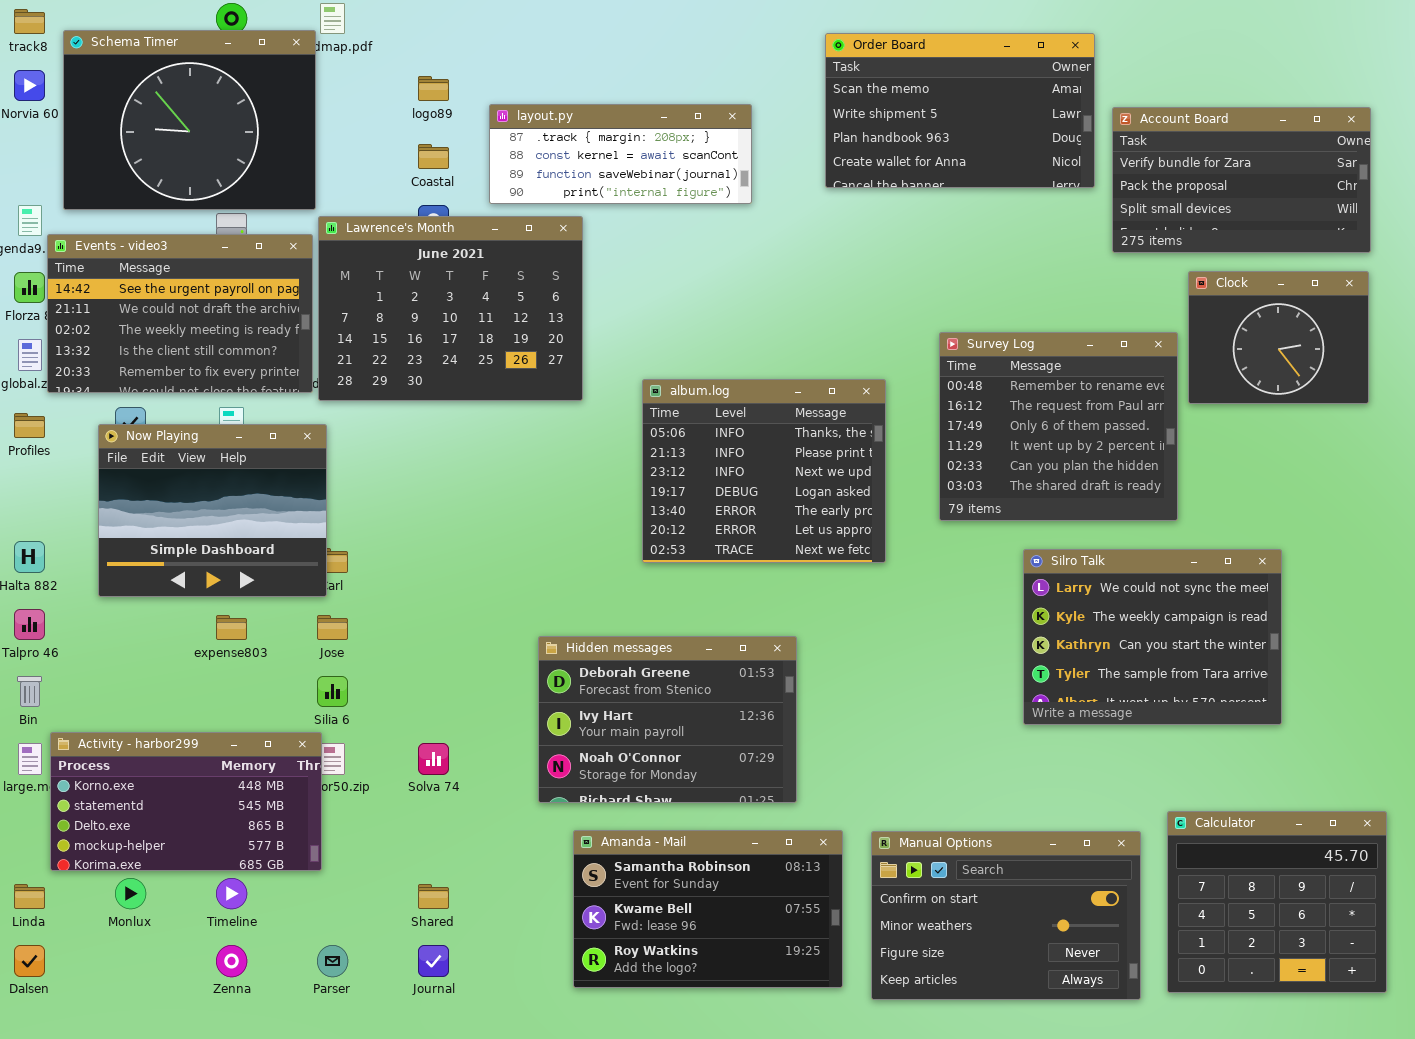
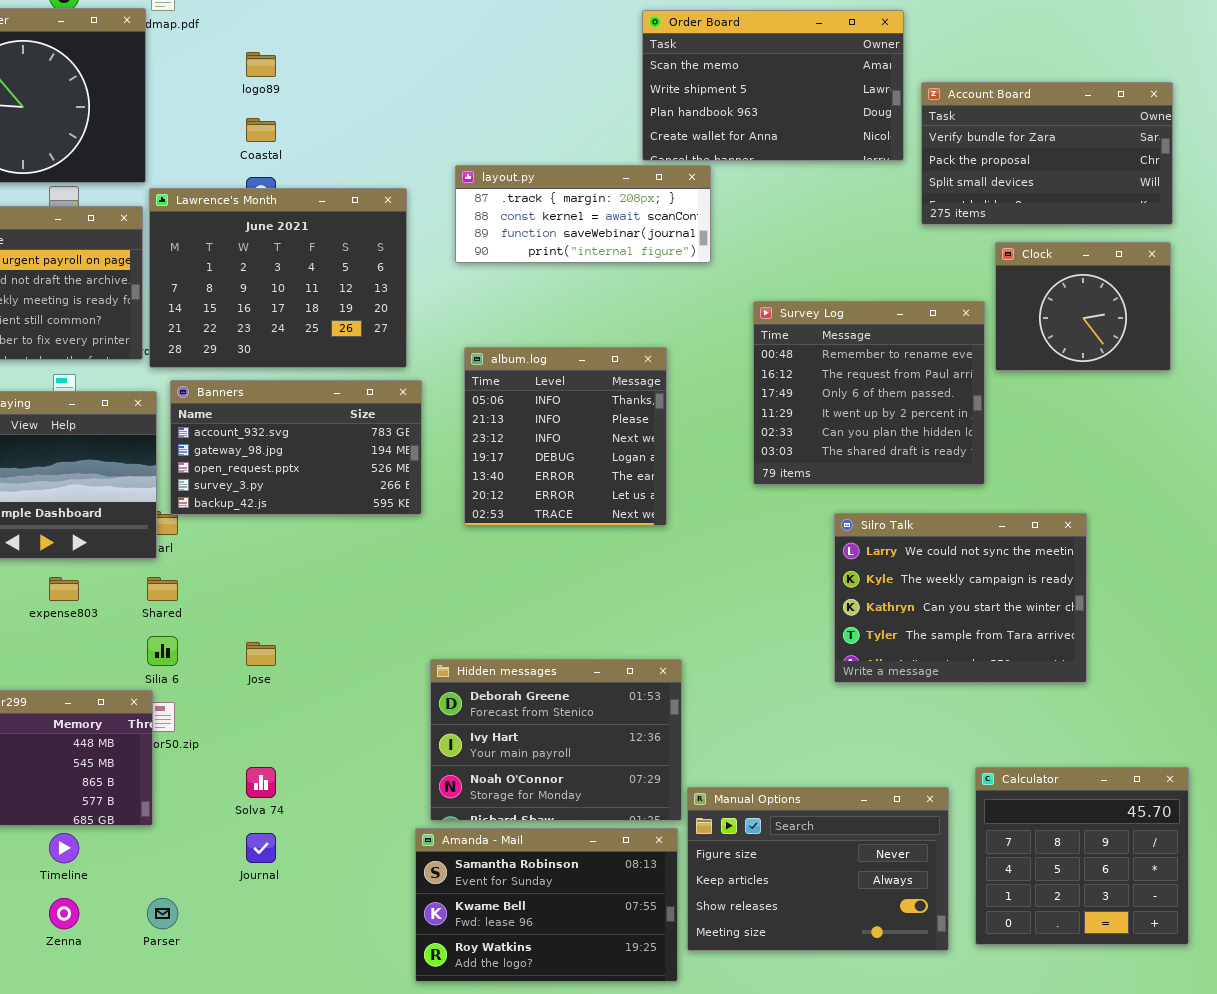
layout.py: [489,104,752,204] -> [455,165,711,263], moved
album.log: [642,379,886,563] -> [464,347,667,526], resized
Banners: none -> [170,380,422,515], opened
Jose: [317,615,348,640] -> [246,642,276,666], moved
Hidden messages: [538,636,797,803] -> [430,659,682,821], moved
Solva 74: [418,743,449,775] -> [246,767,276,798], moved
Amanda - Mail: [573,830,843,988] -> [415,828,678,982], moved
Manual Options: [871,831,1141,1000] -> [687,787,949,951], scrolled down 2 rows
Shared: [418,884,449,909] -> [147,577,178,601], moved
Journal: [418,945,449,977] -> [246,833,276,863], moved

